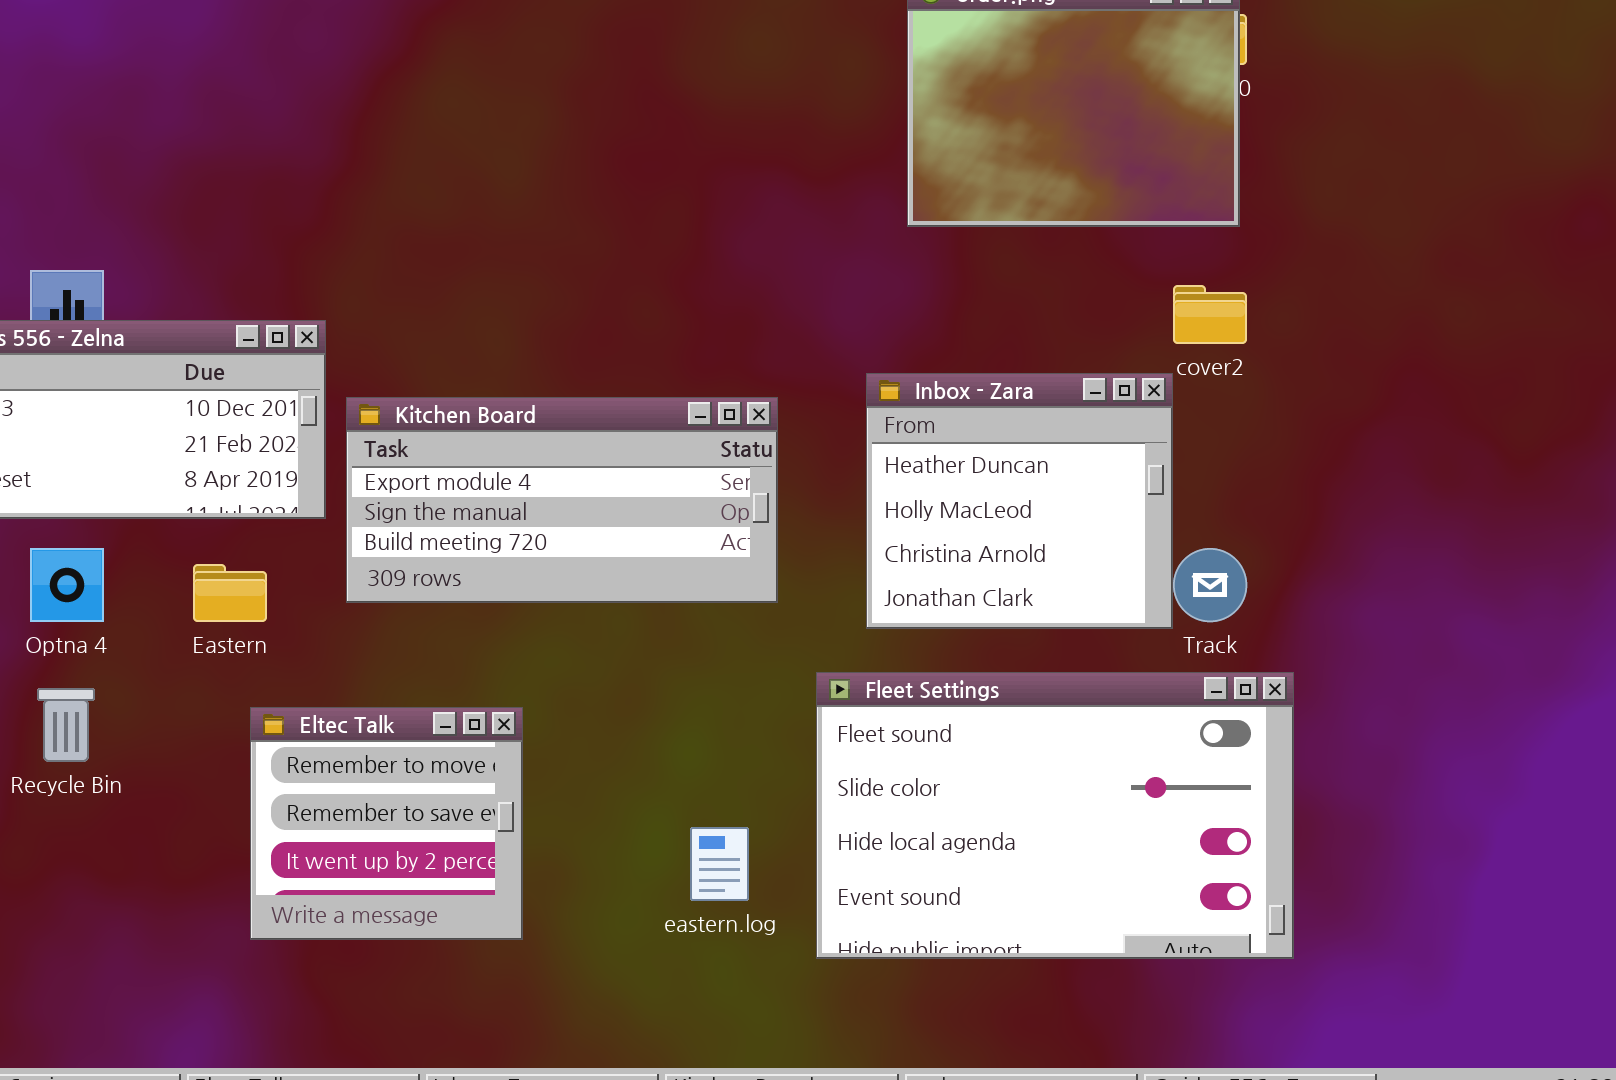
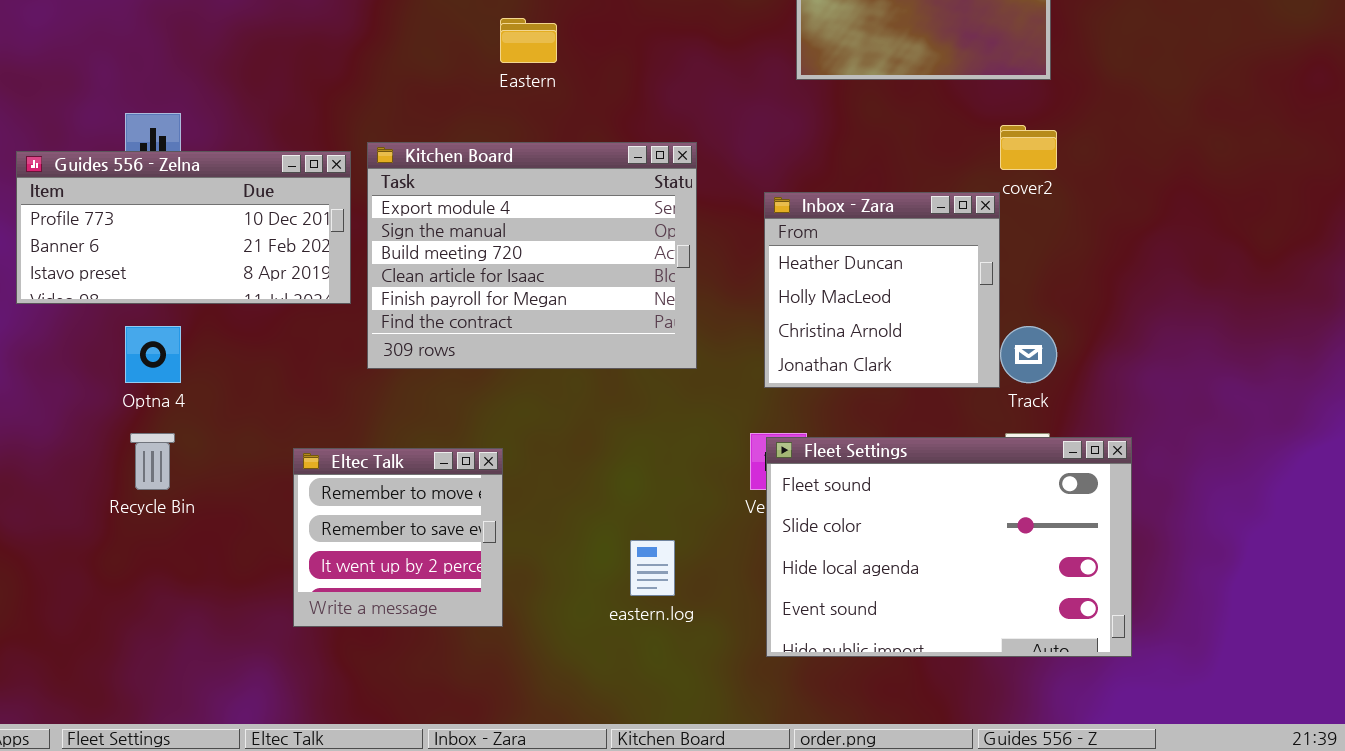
Kitchen Board: [346,397,778,603] -> [367,142,697,369], resized
Eastern: [193,564,267,622] -> [500,18,557,63], moved
Fleet Settings: [816,672,1294,959] -> [766,437,1132,657], moved

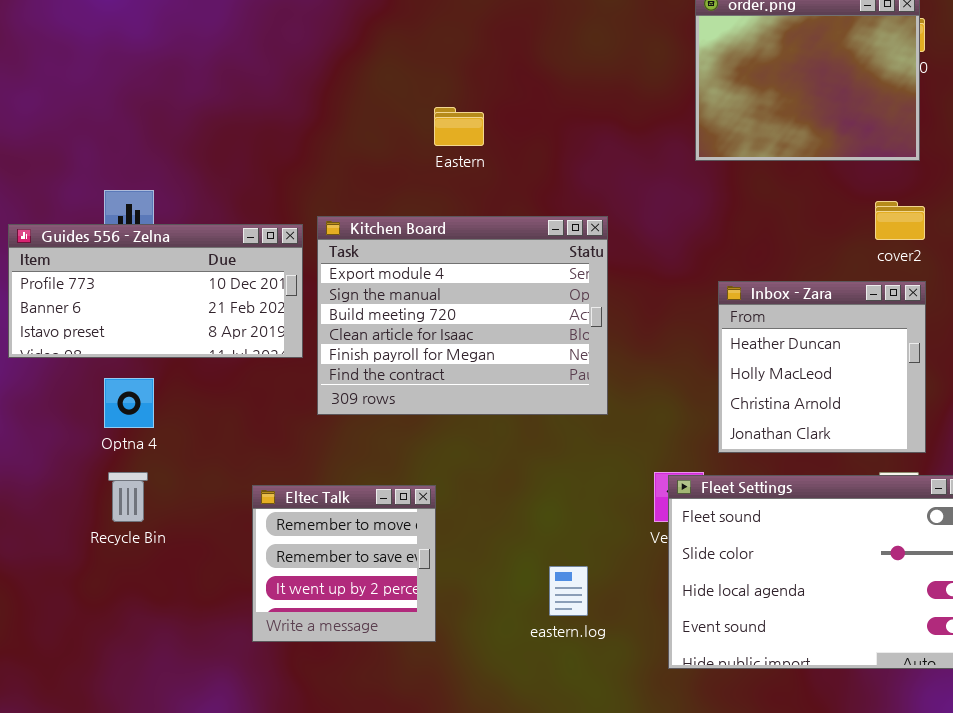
Inbox - Zara: [764,192,1000,388] -> [718,281,926,453], moved

